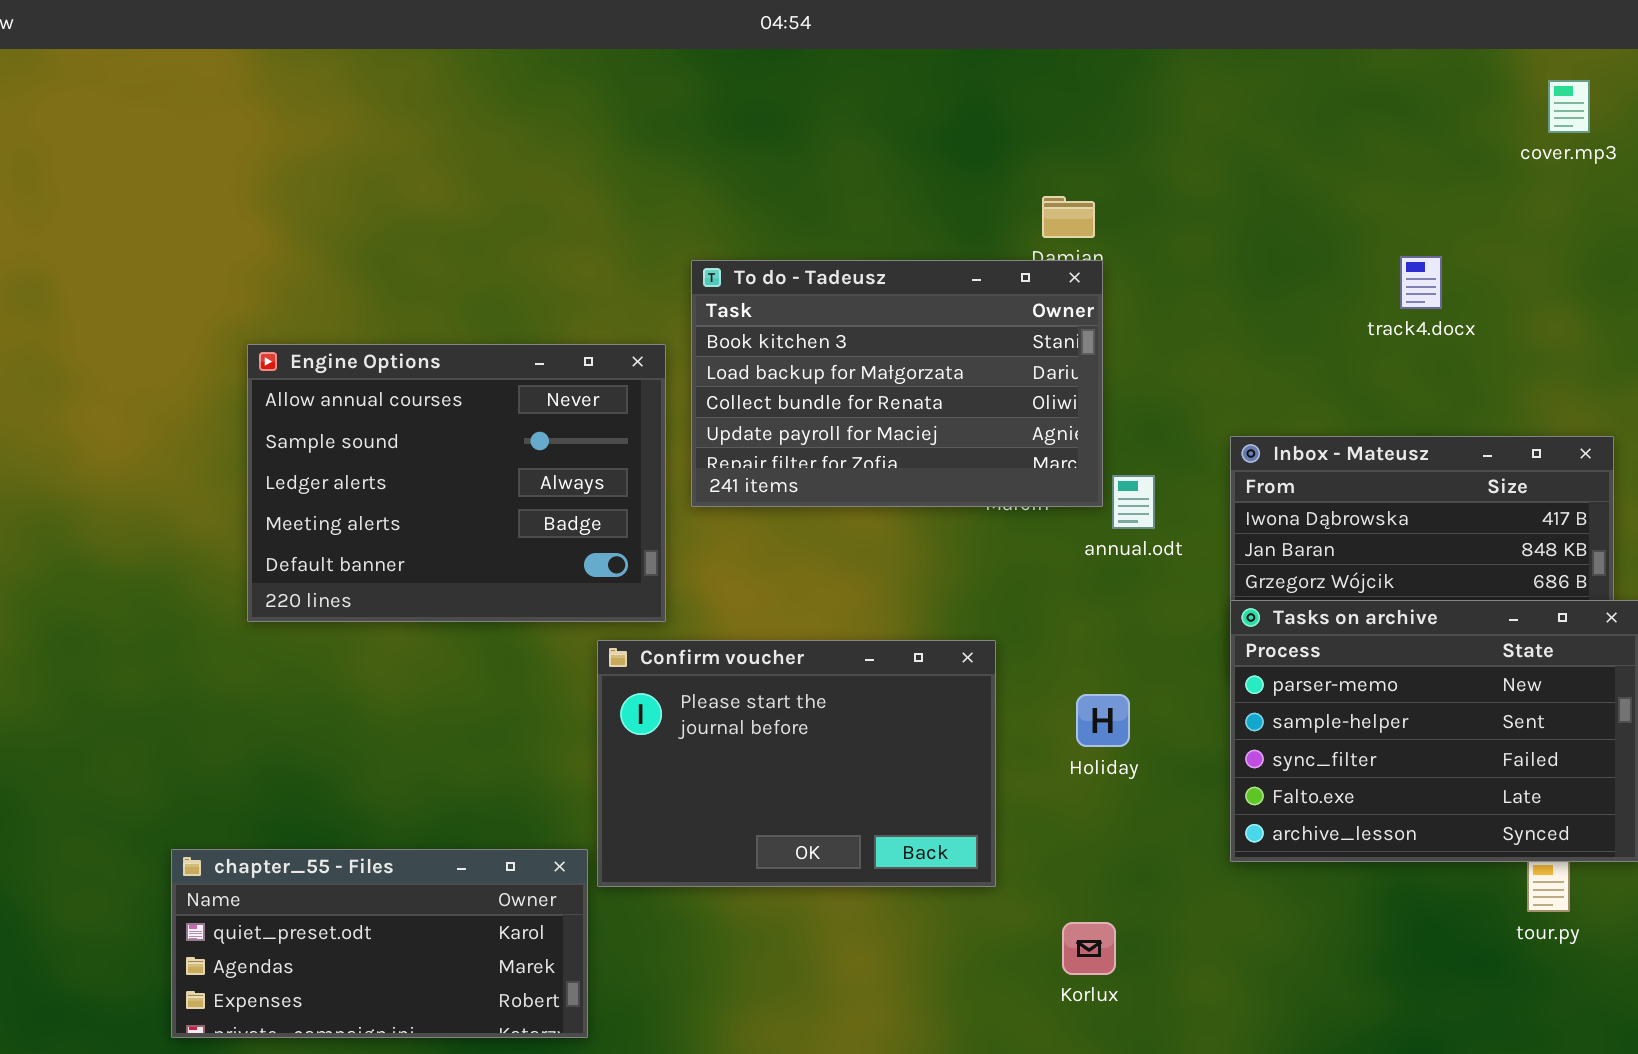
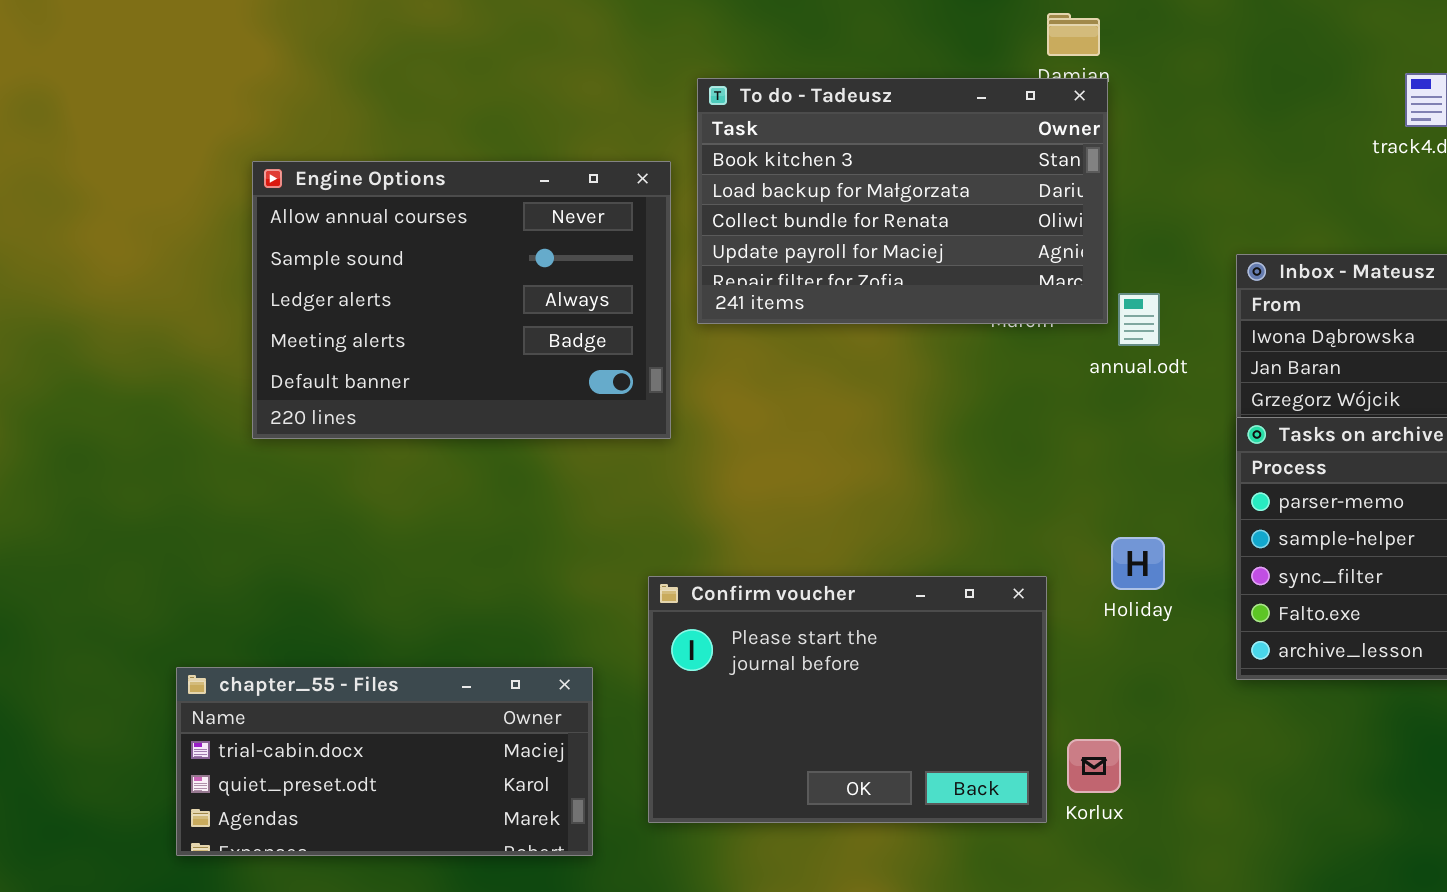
Confirm voucher: [597,640,996,887] -> [648,576,1047,823], moved
Holiday: [1076,694,1130,747] -> [1111,537,1165,590], moved
chapter_55 - Files: [171,849,588,1038] -> [176,667,593,856], scrolled up 1 row

